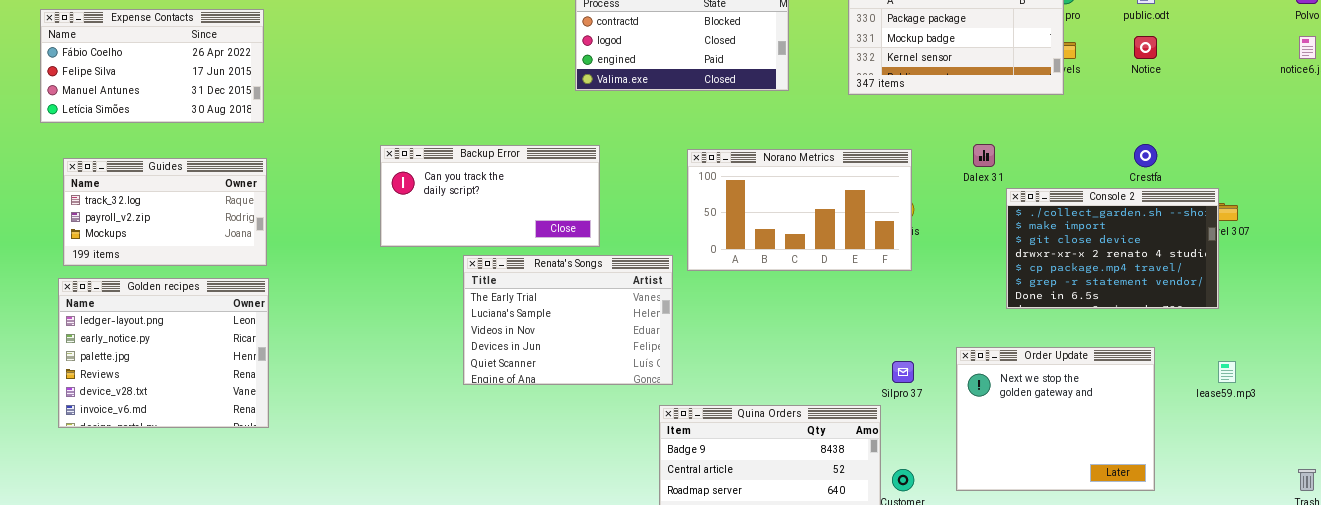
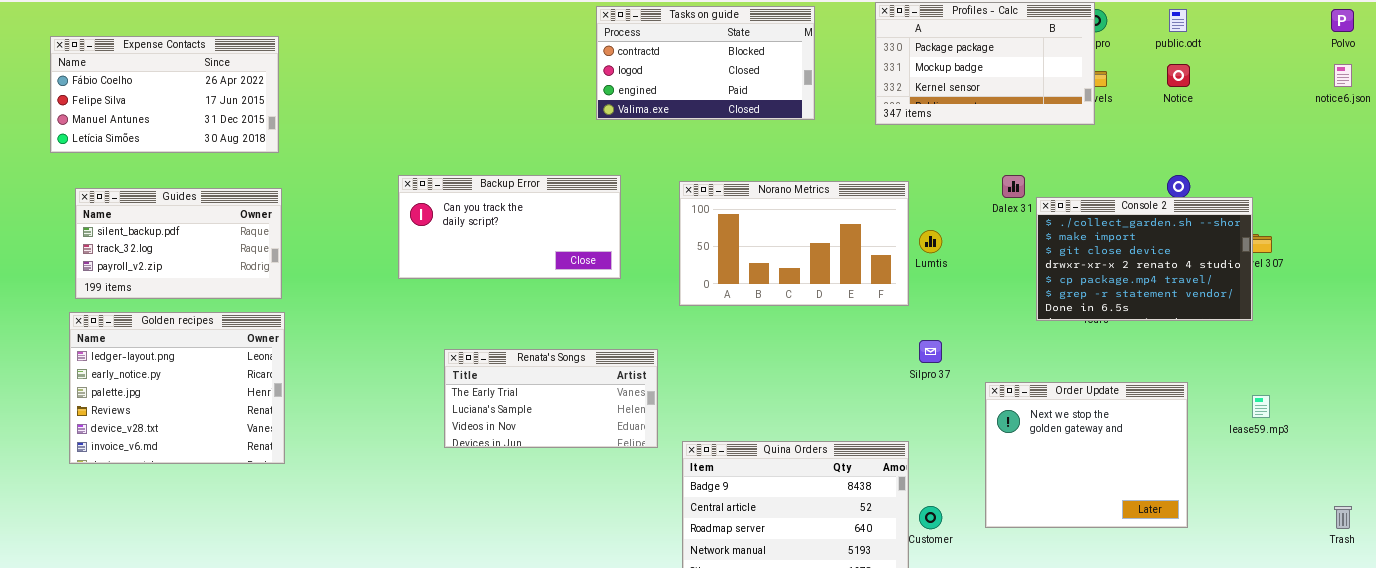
Norano Metrics: [687,149,912,271] -> [679,181,909,306], moved
Guides: [63,158,267,266] -> [75,188,282,299], scrolled up 1 row
Console 2: [1006,188,1219,309] -> [1036,197,1253,321], moved
Renata's Songs: [463,255,673,385] -> [444,349,658,448], moved, resized
Silpro 37: [892,361,914,383] -> [919,340,942,363], moved

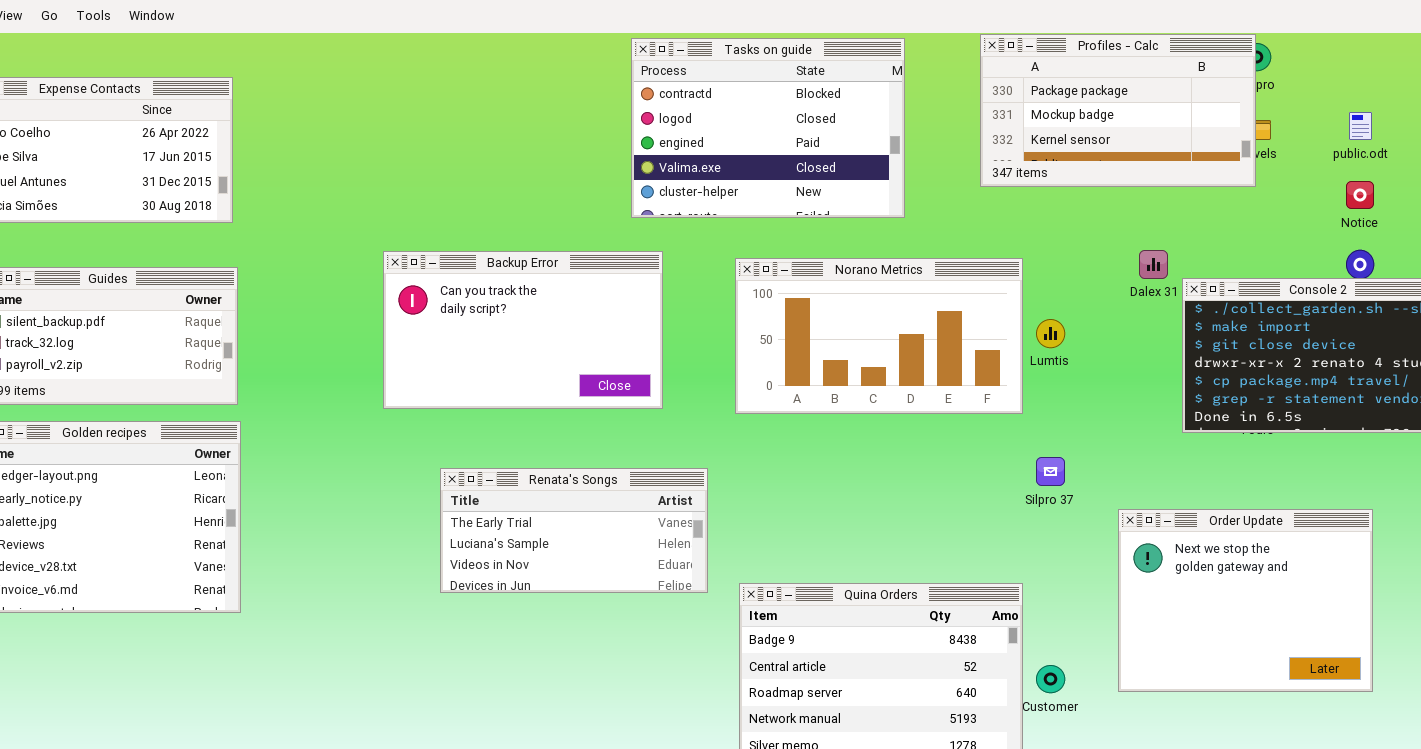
Tasks on guide: [596,6,815,120] -> [631,38,905,218], resized
public.odt: [1169,9,1187,32] -> [1349,112,1372,140], moved
Notice: [1167,64,1190,87] -> [1346,181,1374,209], moved
Backup Error: [398,175,621,279] -> [383,251,663,409], resized

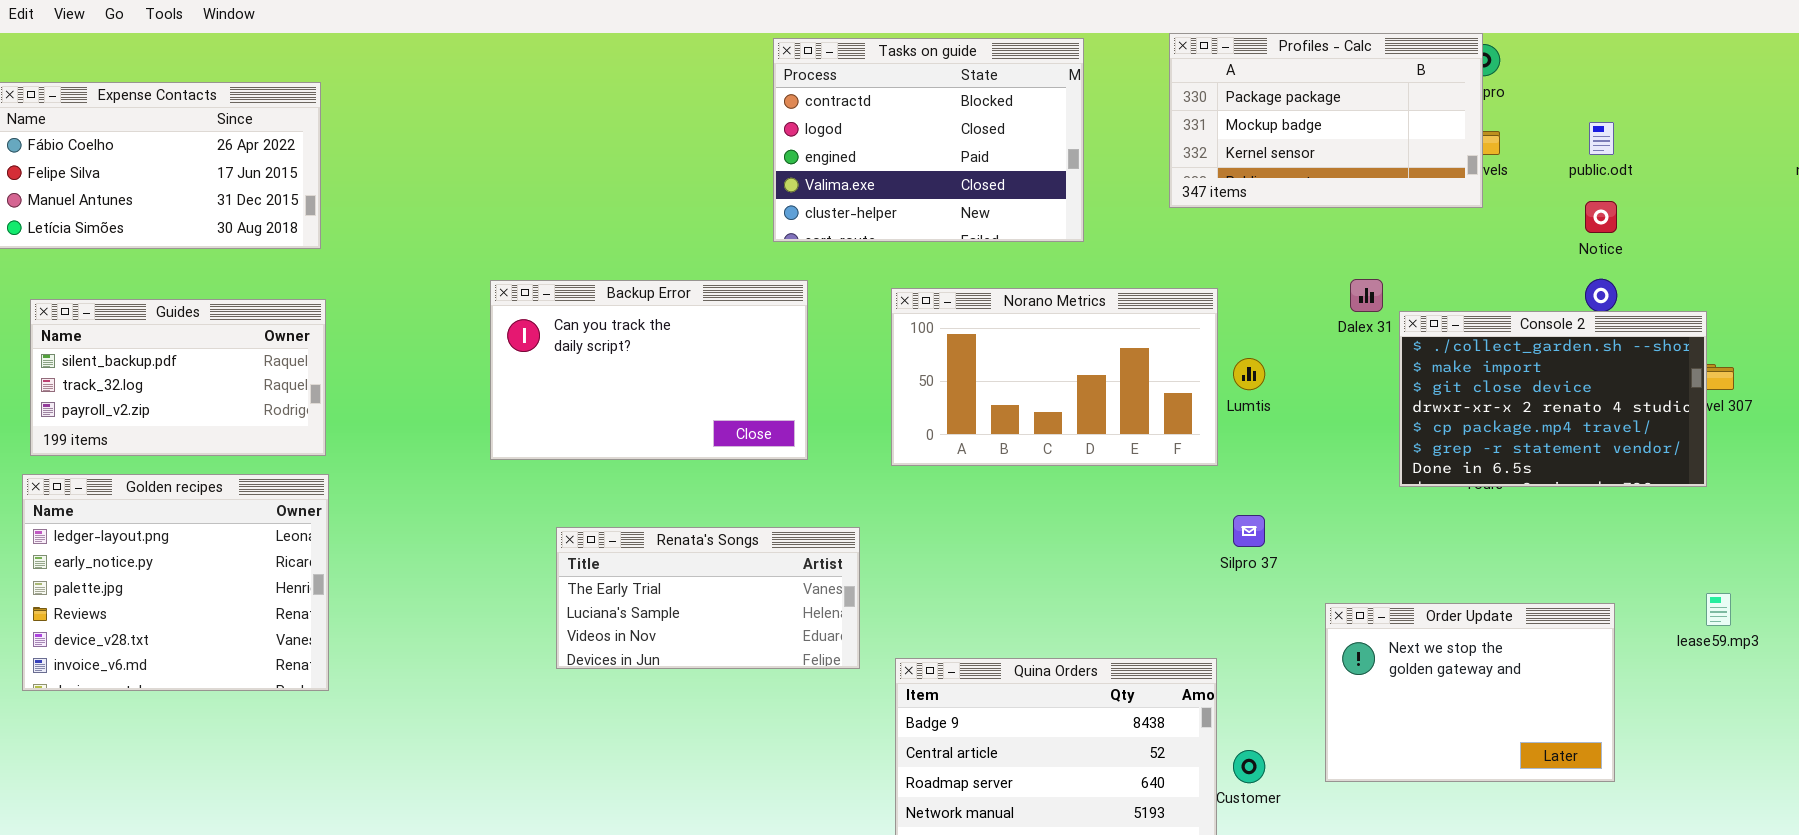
Order Update: [1118,509,1373,692] -> [1325,603,1615,782], resized

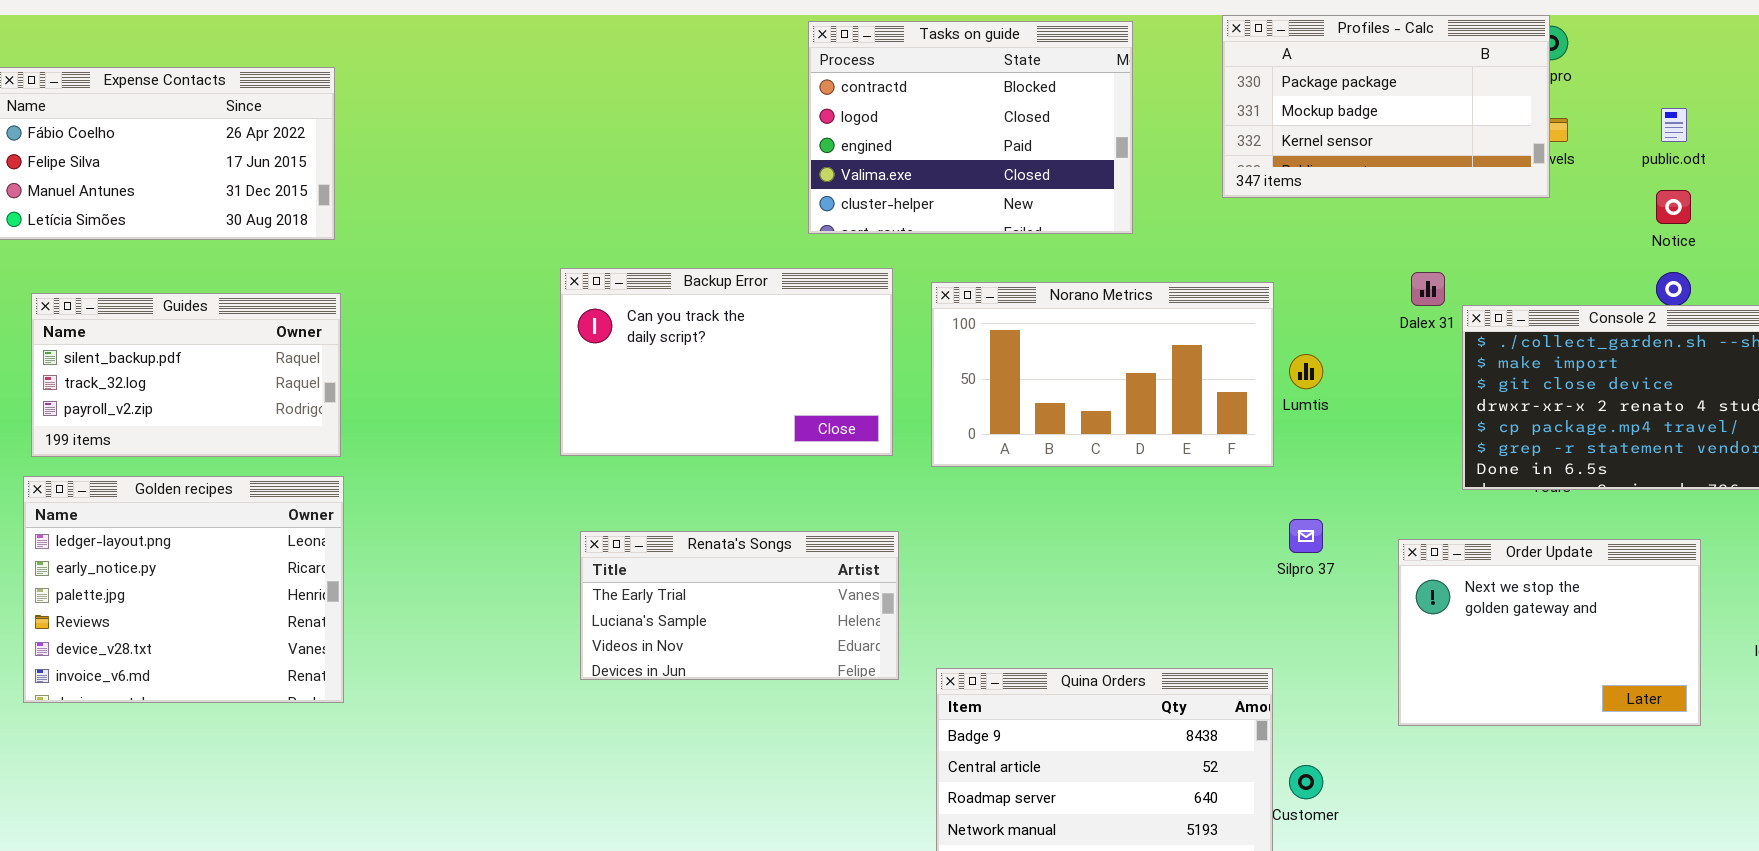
Backup Error: [490,280,808,460] -> [560,268,893,456], moved
Order Update: [1325,603,1615,782] -> [1398,539,1701,726], moved

